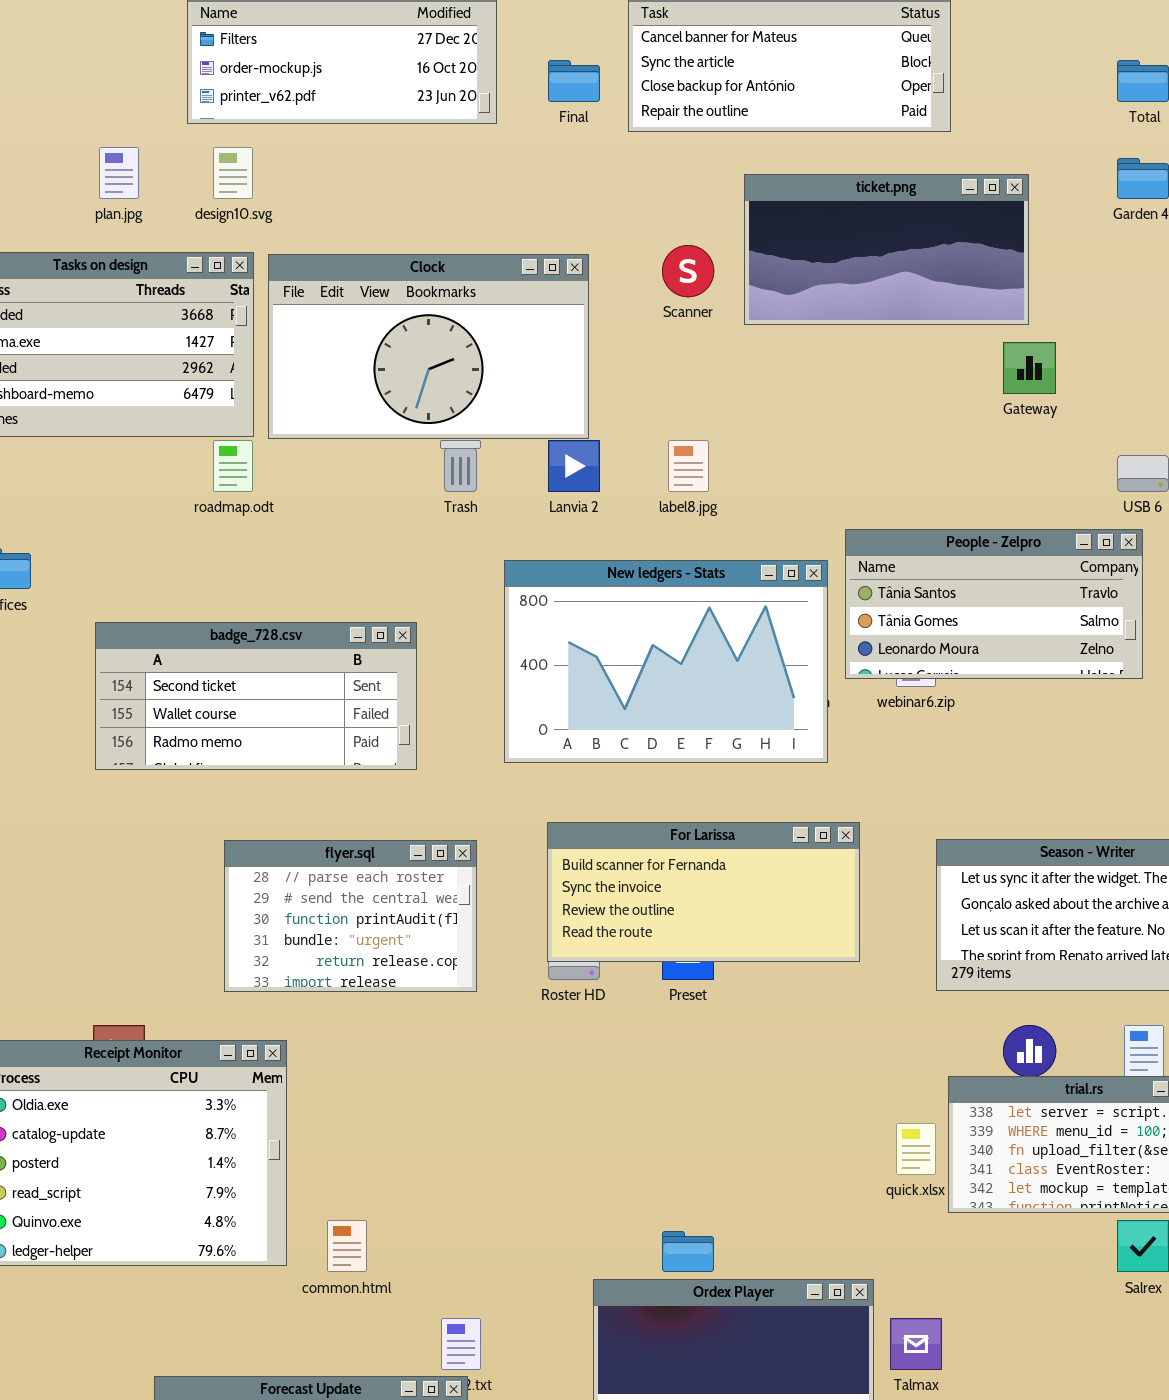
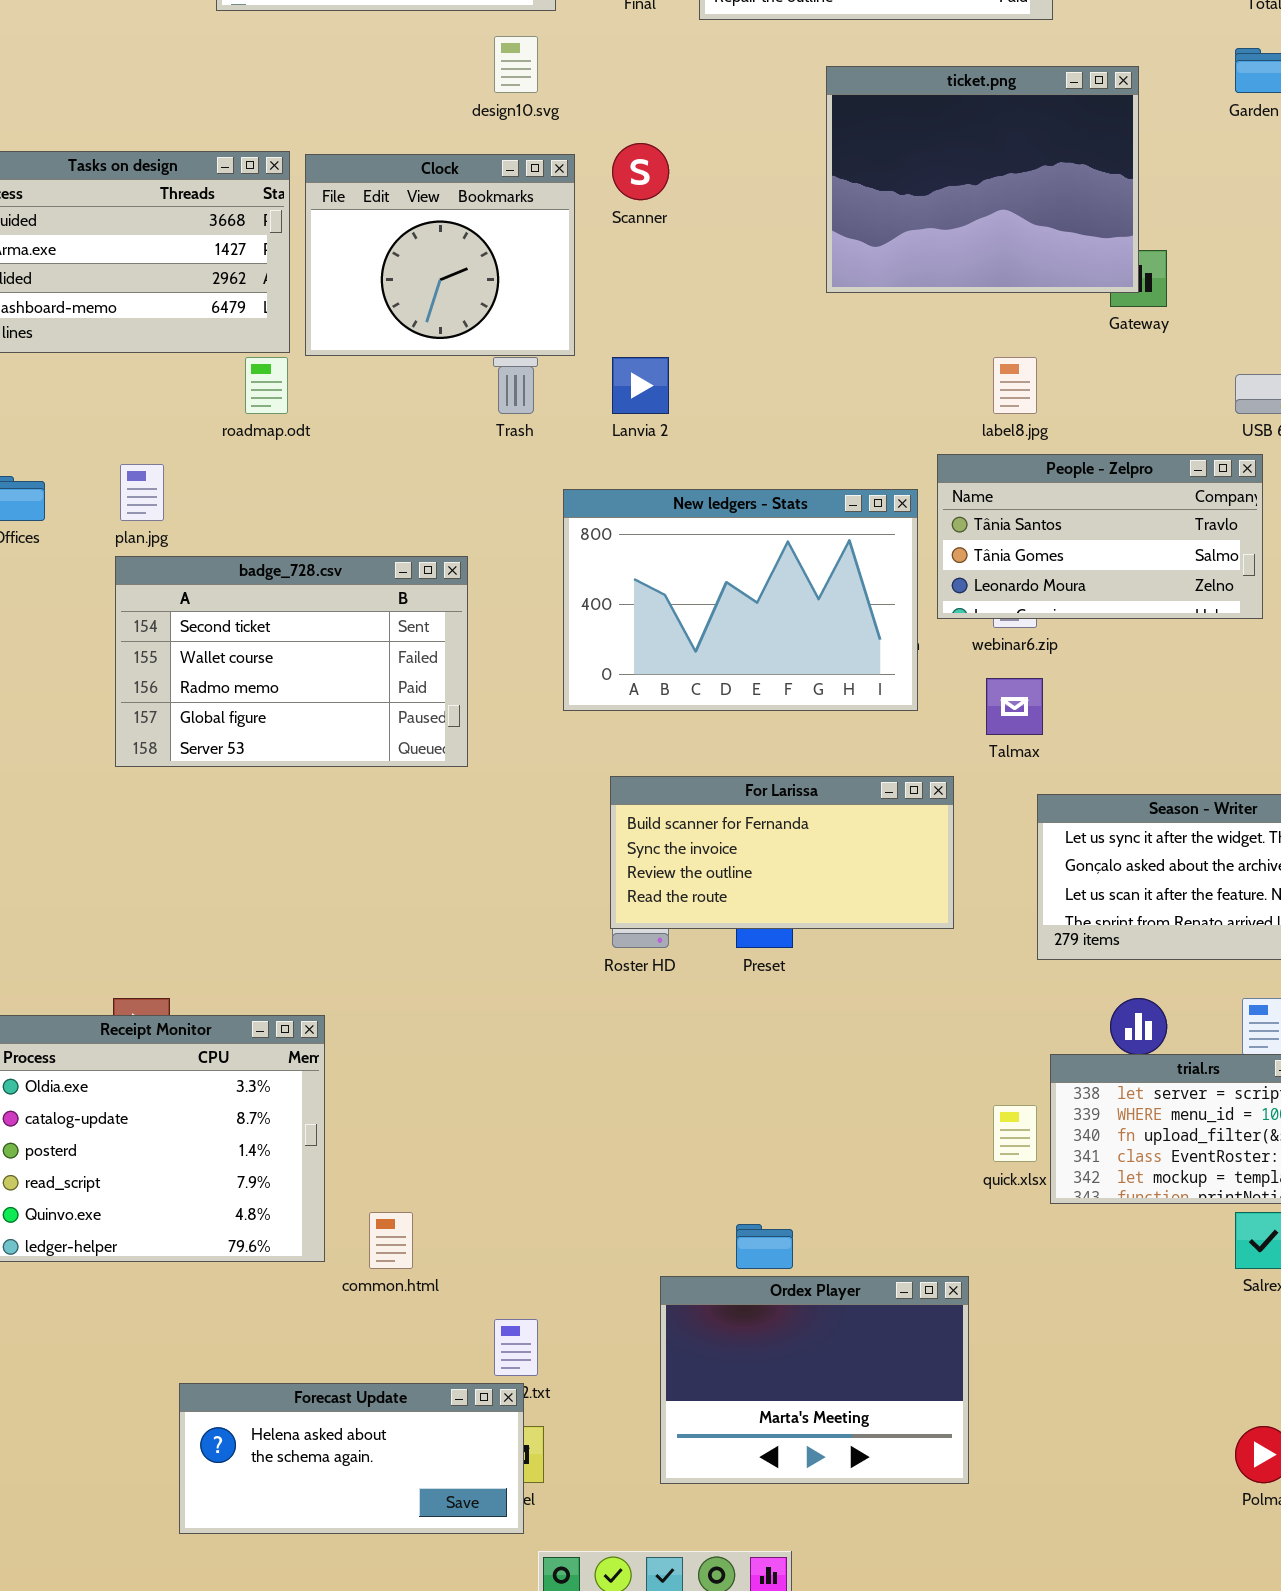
plan.jpg: [99,147,139,199] -> [120,464,164,521], moved
design10.svg: [213,147,253,199] -> [494,36,538,93], moved
ticket.png: [744,174,1029,325] -> [826,66,1139,293], resized
Scanner: [662,245,714,297] -> [612,143,669,200], moved
Clock: [268,254,589,439] -> [305,154,575,356], resized
label8.jpg: [668,440,709,492] -> [993,357,1037,414], moved
badge_728.csv: [95,622,417,770] -> [115,556,468,767], resized
flyer.sql: [224,840,477,992] -> none, closed
Talmax: [890,1318,942,1370] -> [986,678,1043,735], moved

